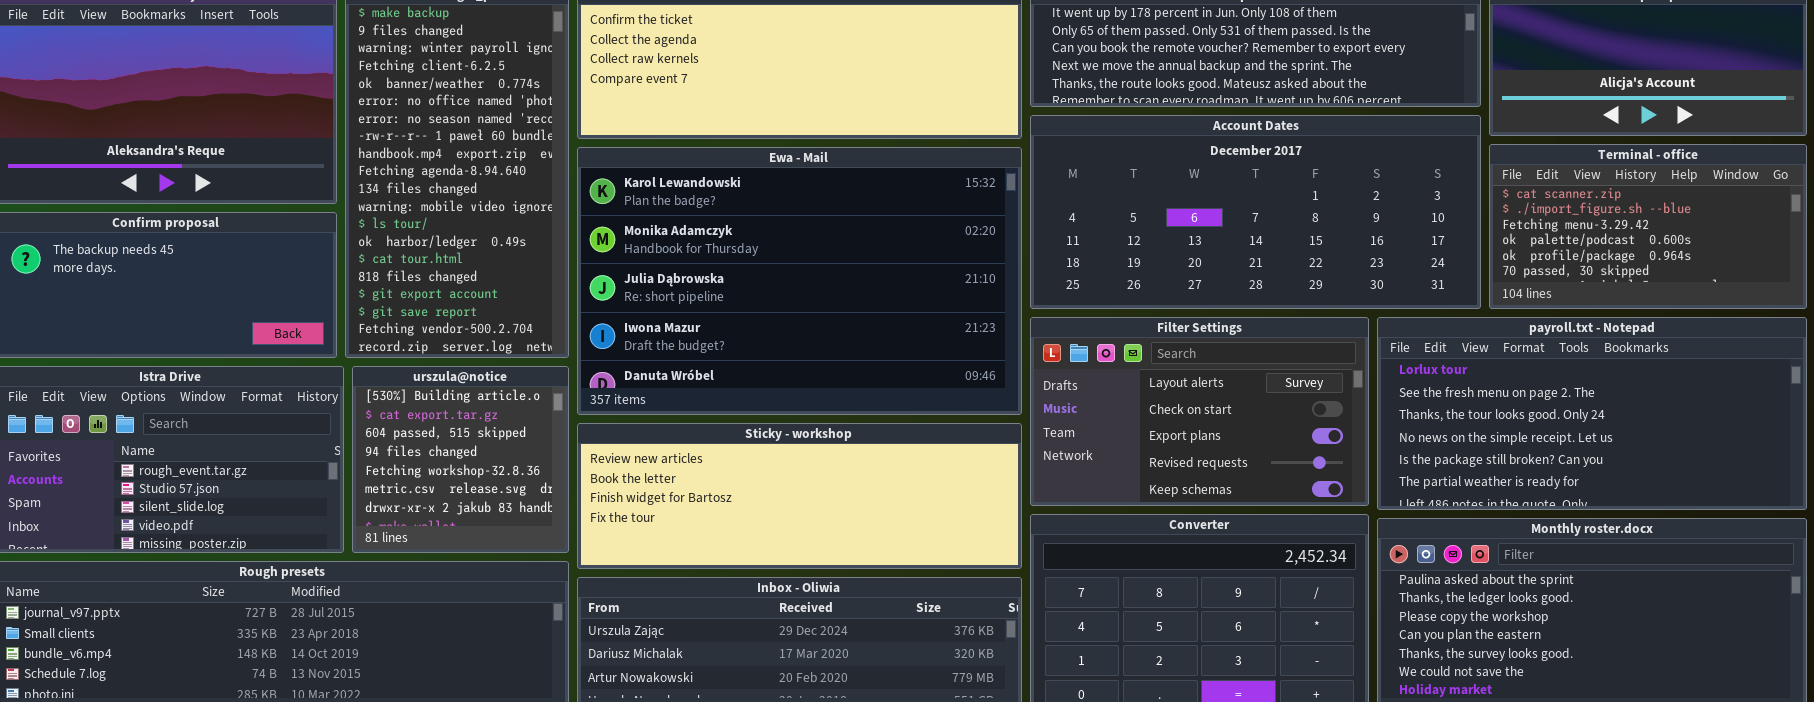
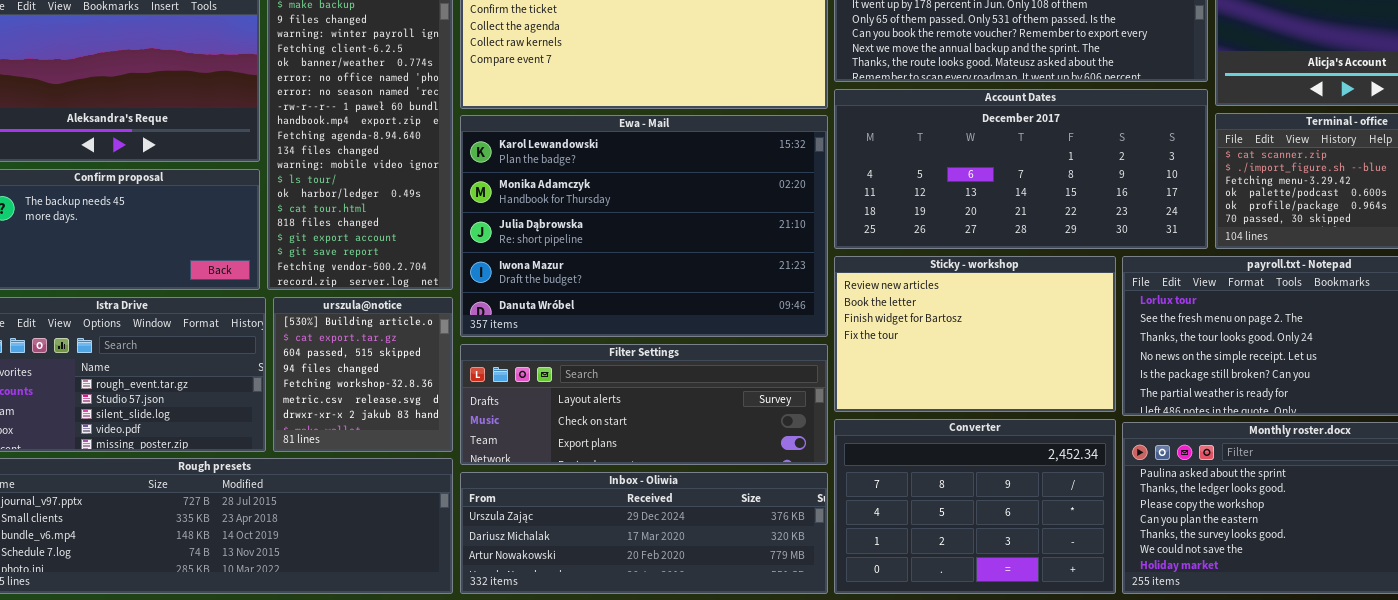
Filter Settings: [1030,317,1369,506] -> [460,344,828,465], moved, resized
Sticky - workshop: [577,423,1022,569] -> [834,256,1116,412], moved, resized

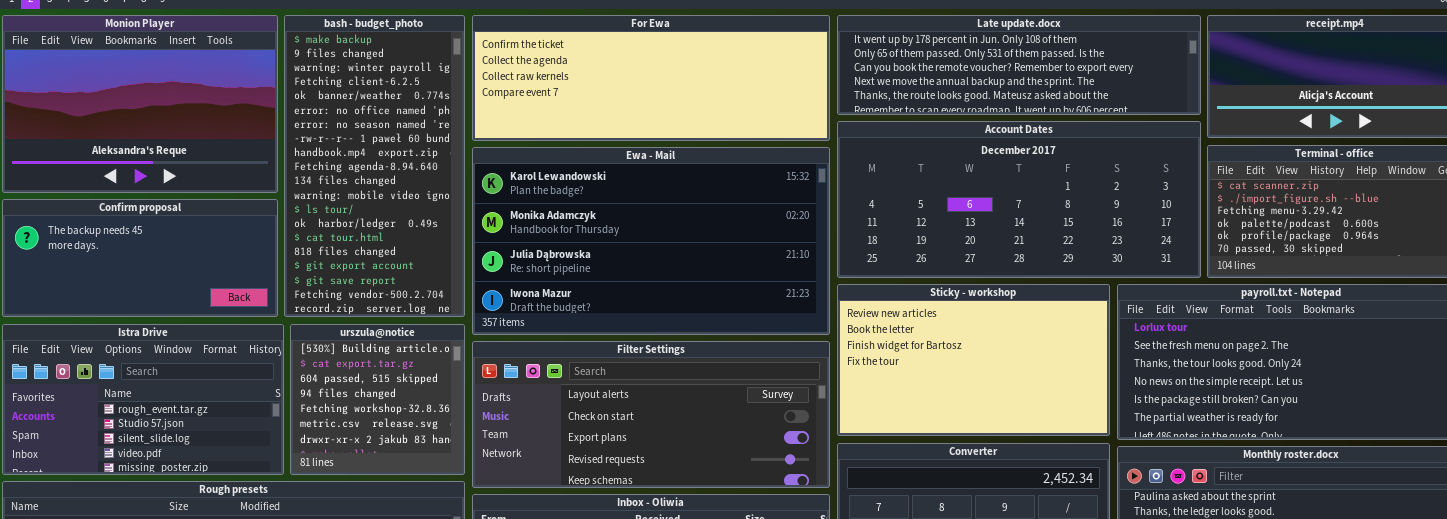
Ewa - Mail: [460,115,828,337] -> [472,147,830,335], resized
Filter Settings: [460,344,828,465] -> [472,341,830,488], resized

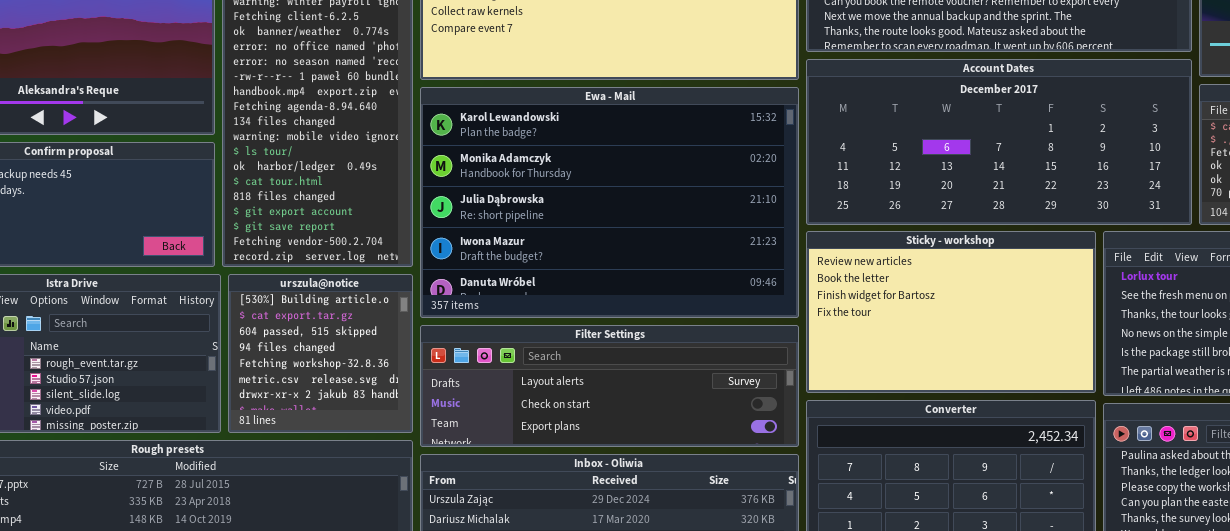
Ewa - Mail: [472,147,830,335] -> [420,87,799,318], resized
Filter Settings: [472,341,830,488] -> [420,325,799,447], resized

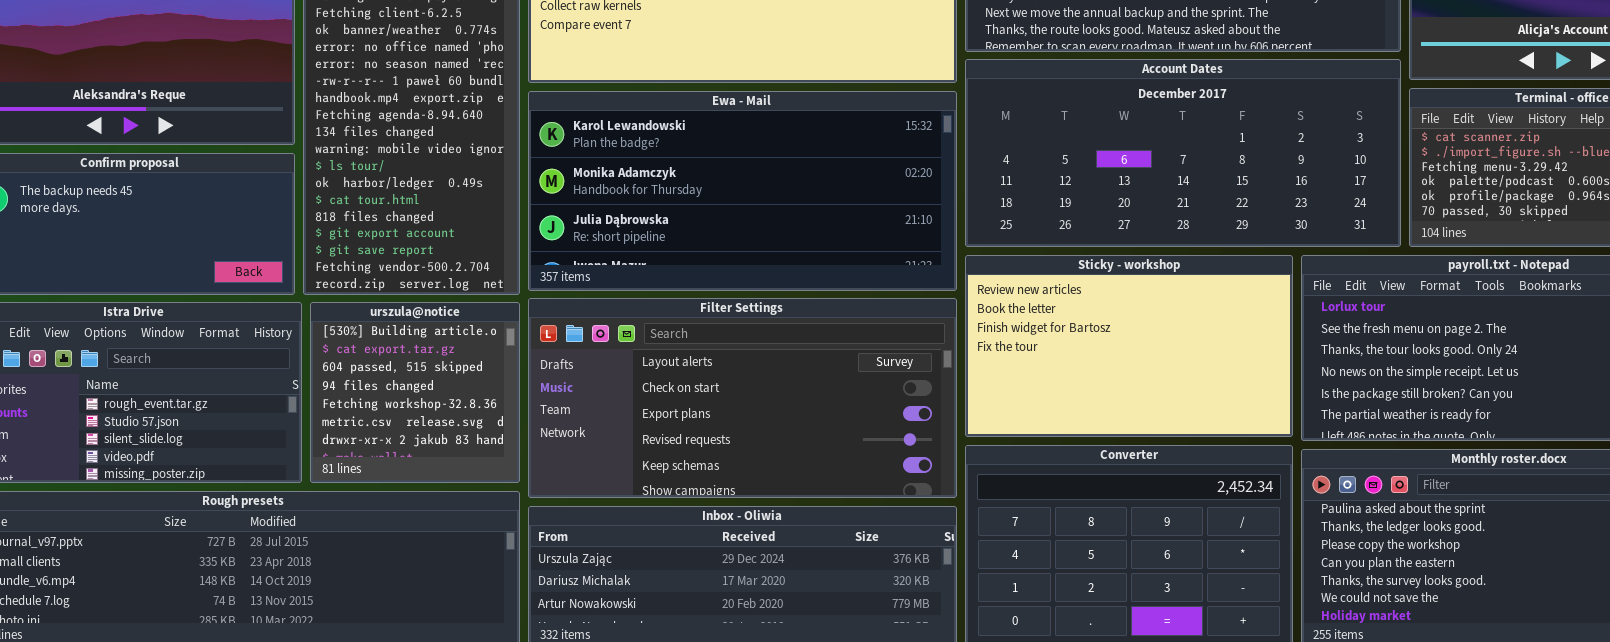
Ewa - Mail: [420,87,799,318] -> [528,91,957,291], resized
Filter Settings: [420,325,799,447] -> [528,298,957,498], resized

